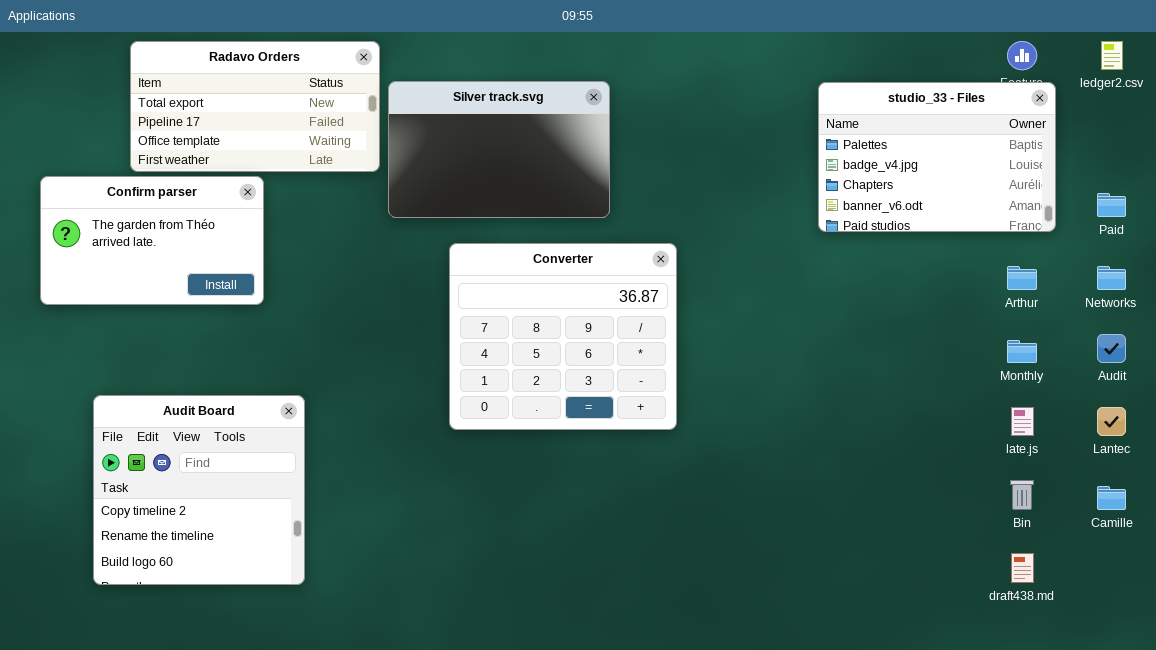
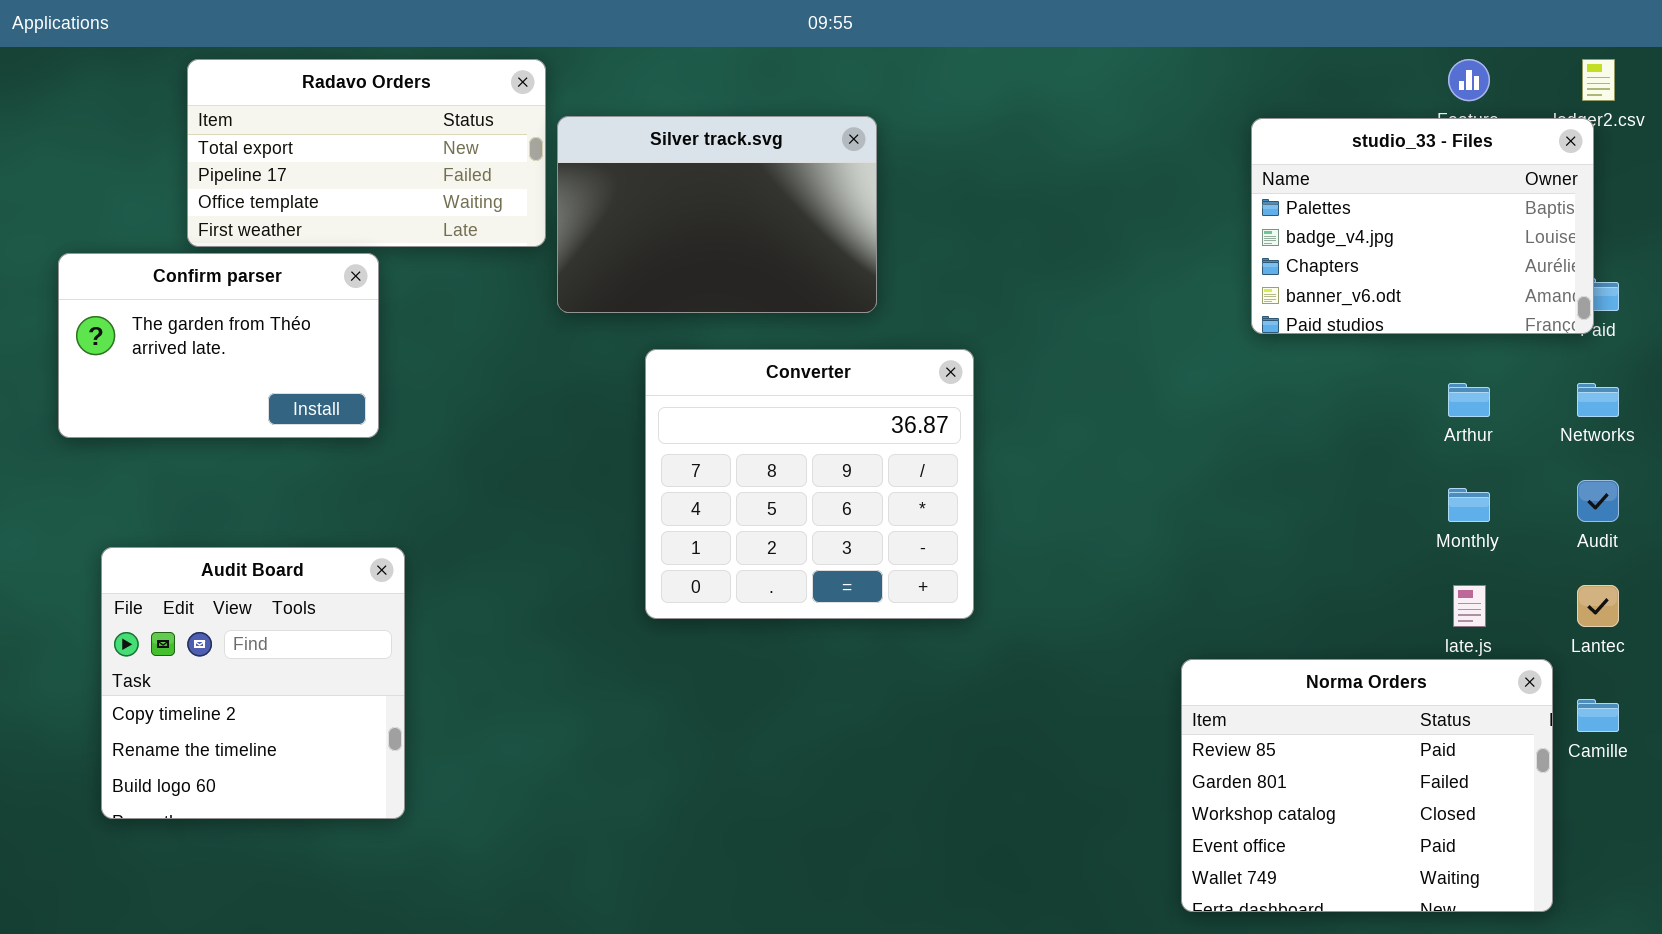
studio_33 - Files: [818,82,1056,232] -> [1251,118,1594,334], moved
Audit Board: [93,395,305,585] -> [101,547,405,819], moved
Norma Orders: none -> [1181,659,1553,912], opened

